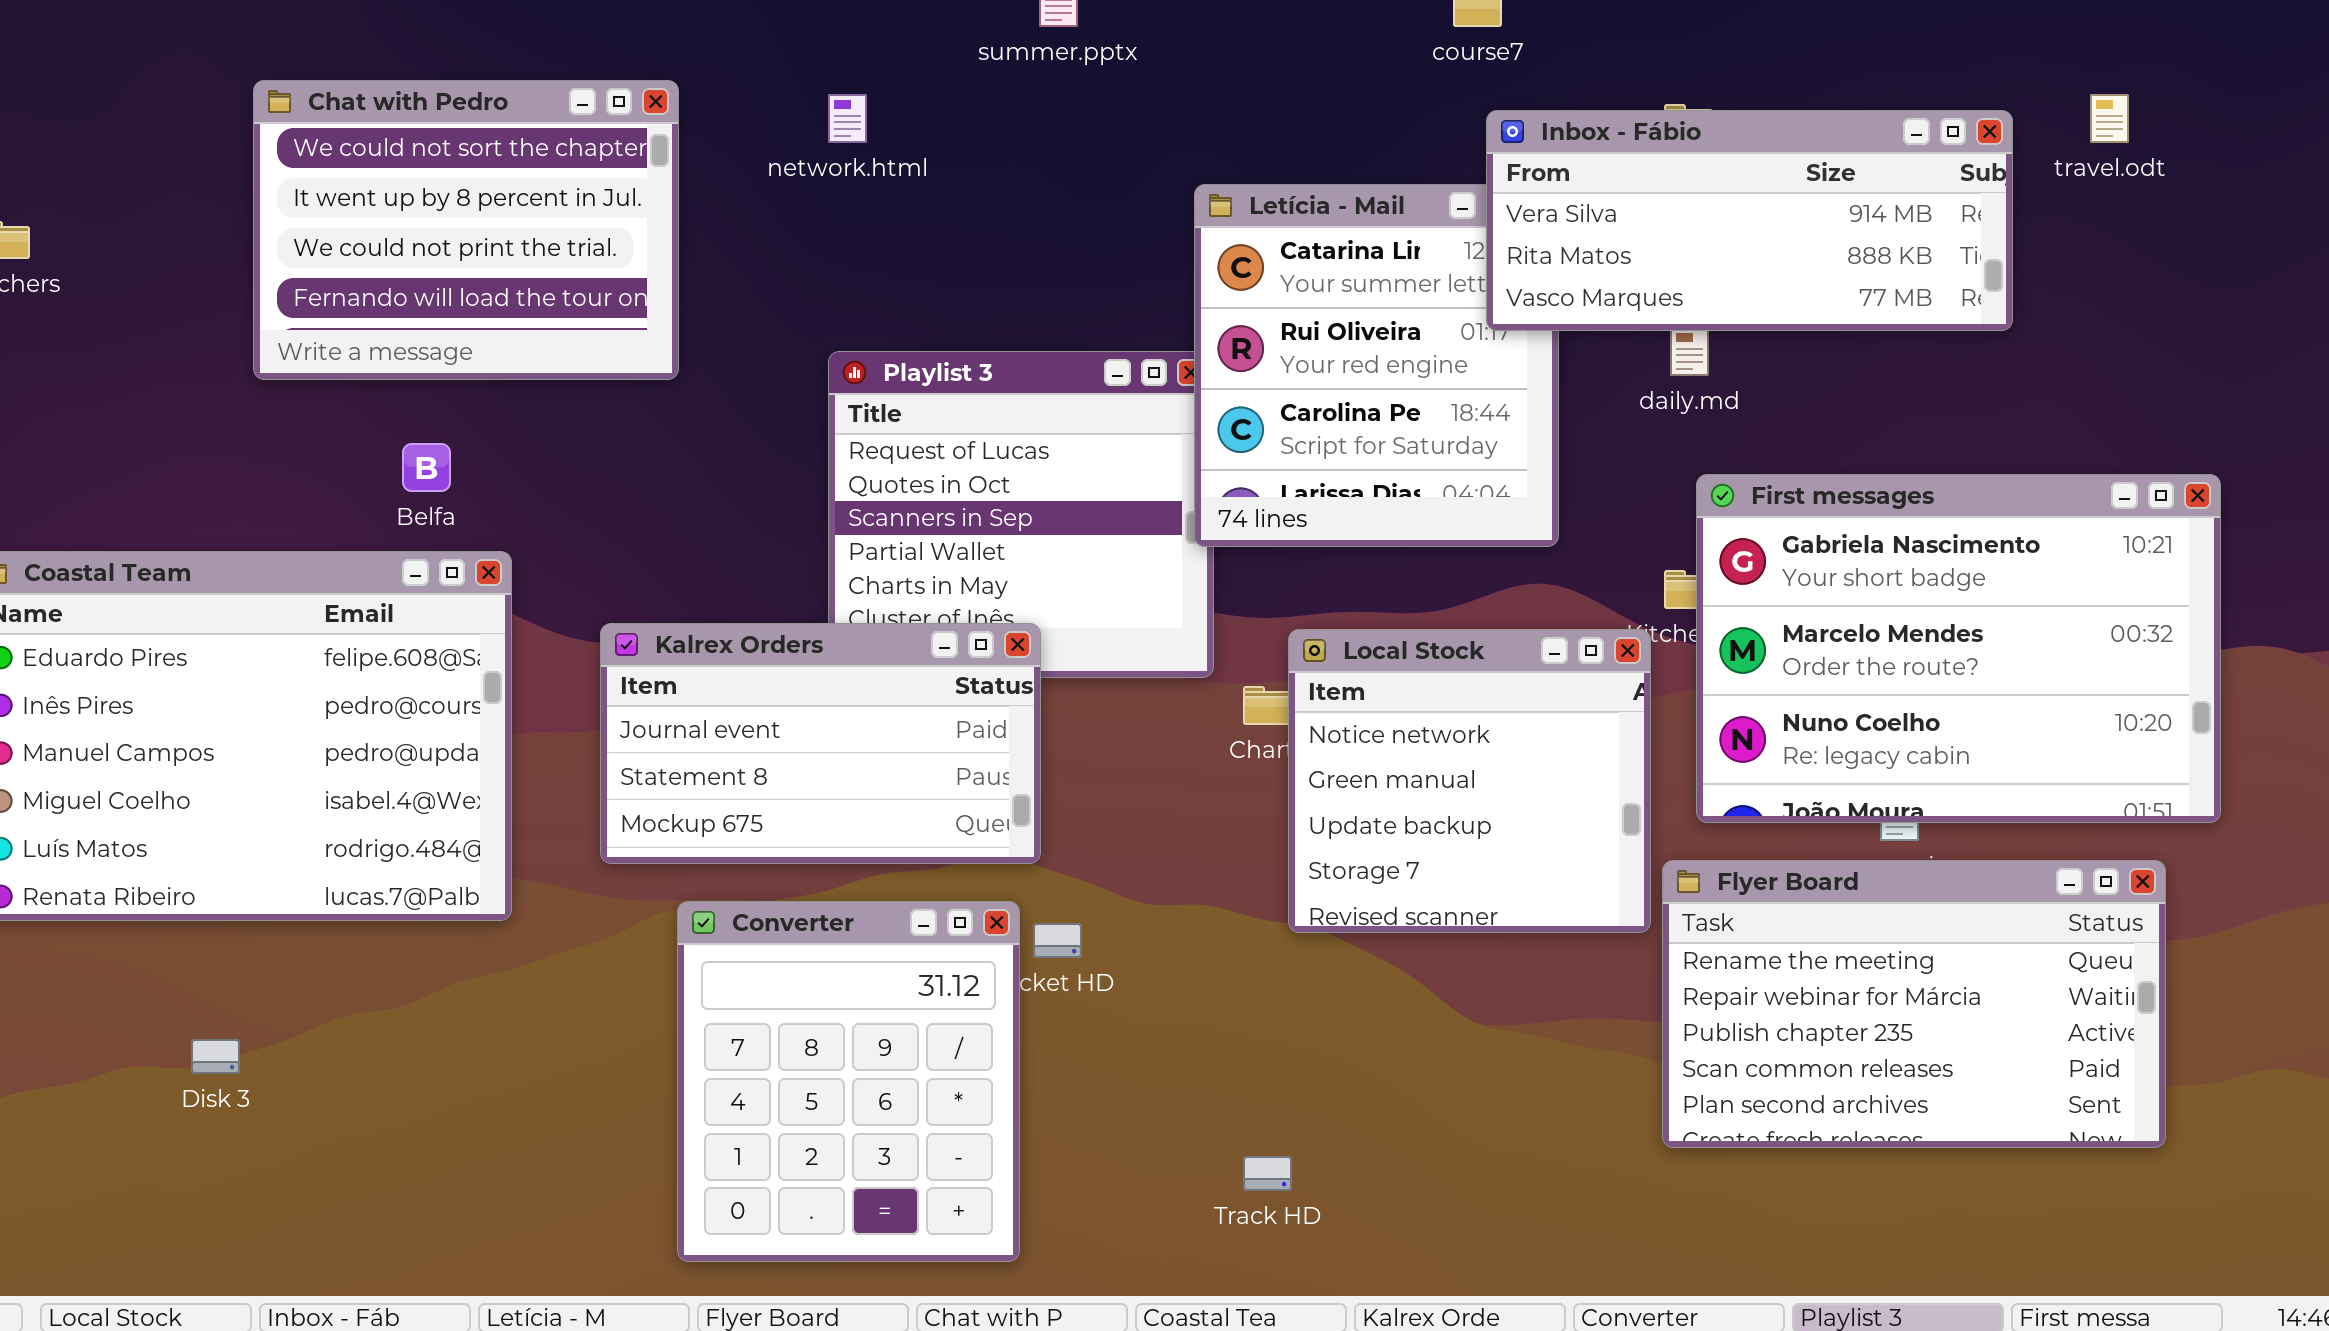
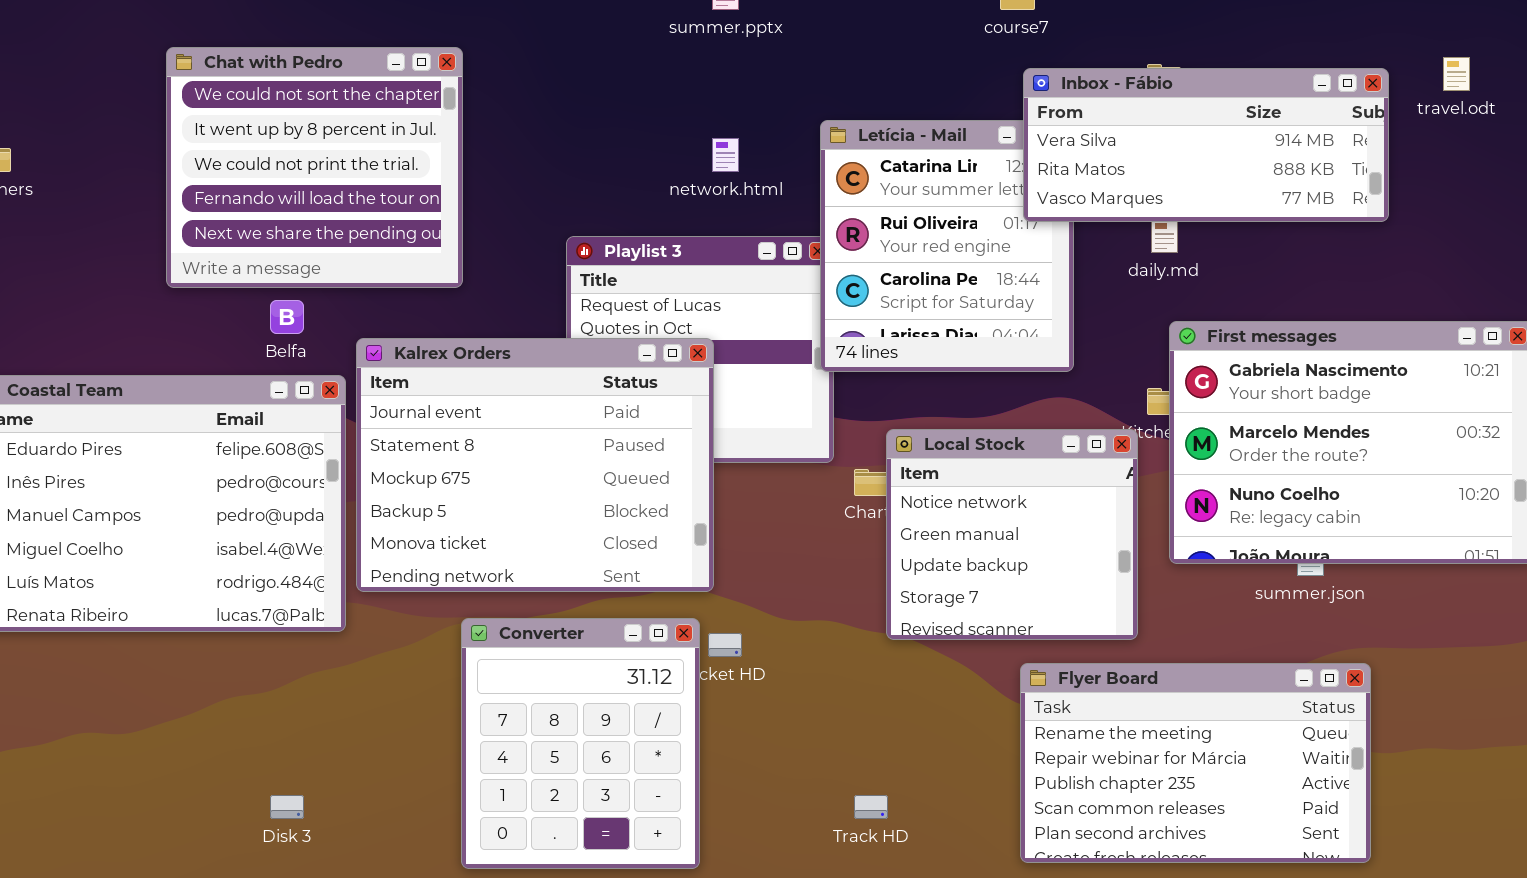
Chat with Pedro: [253,80,679,380] -> [166,47,463,288], resized
network.html: [828,94,867,143] -> [712,138,739,172], moved
Kalrex Orders: [600,623,1041,864] -> [356,338,714,592], resized
Flyer Board: [1662,860,2166,1148] -> [1020,663,1371,863], moved
Disk 3: [191,1039,240,1074] -> [270,795,304,819], moved

